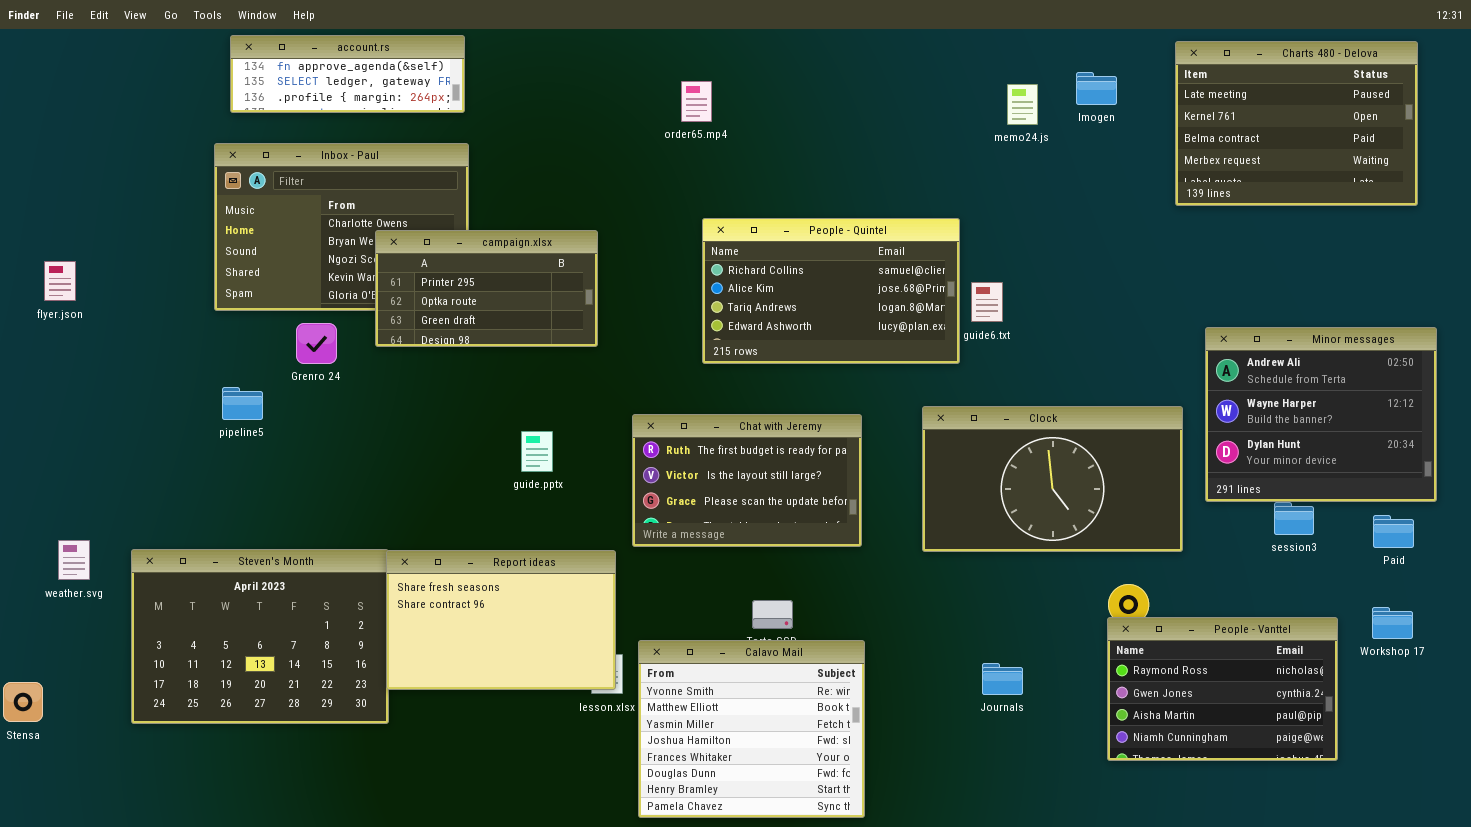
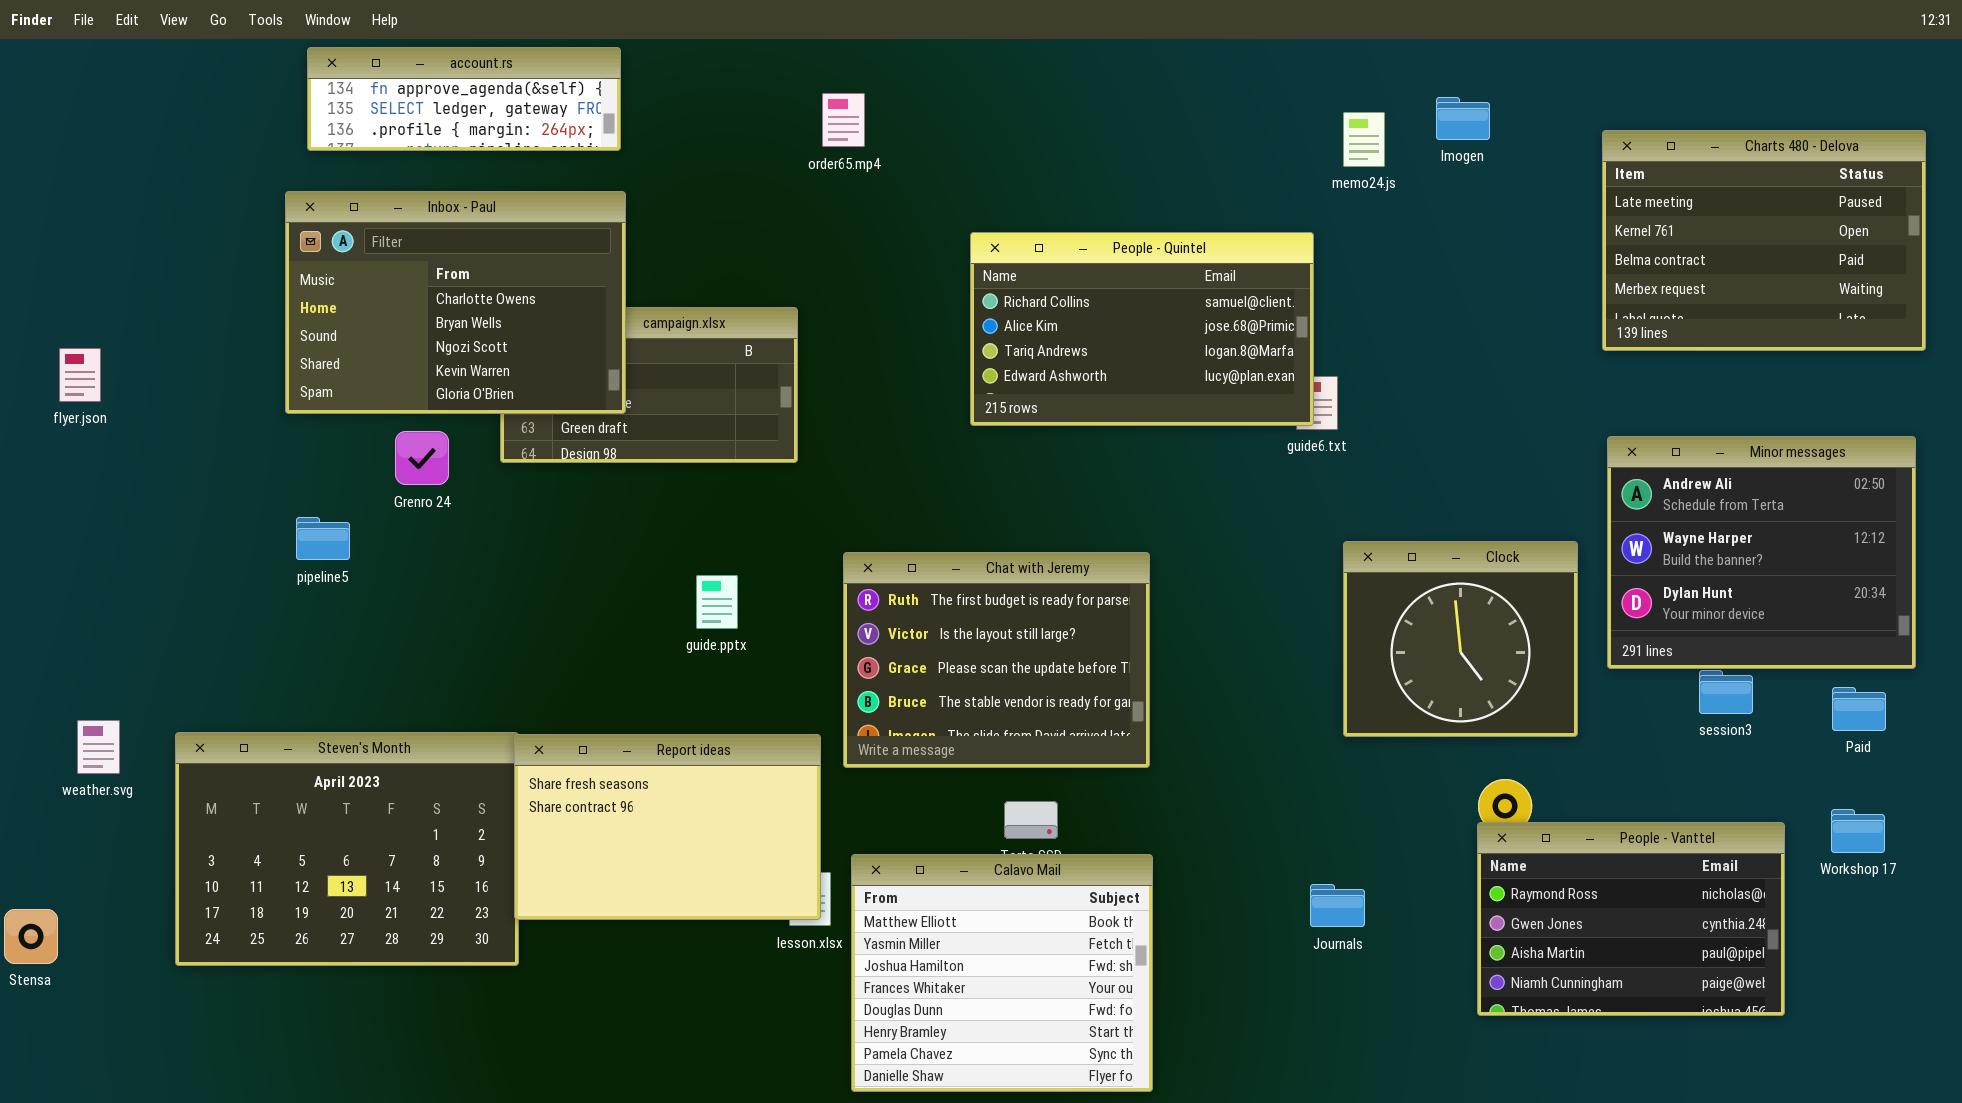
Charts 480 - Delova: [1175,41,1418,206] -> [1602,130,1926,351], moved
order65.mp4: [681,81,712,122] -> [822,93,865,147], moved
Inbox - Paul: [214,143,469,311] -> [285,191,626,414], raised
People - Quintel: [702,218,960,364] -> [970,232,1314,426], moved
Clock: [922,406,1183,552] -> [1343,541,1578,737], resized
Chat with Jeremy: [632,414,862,547] -> [843,552,1150,768], resized
Calavo Mail: [638,640,865,818] -> [851,854,1153,1092], scrolled down 1 row

